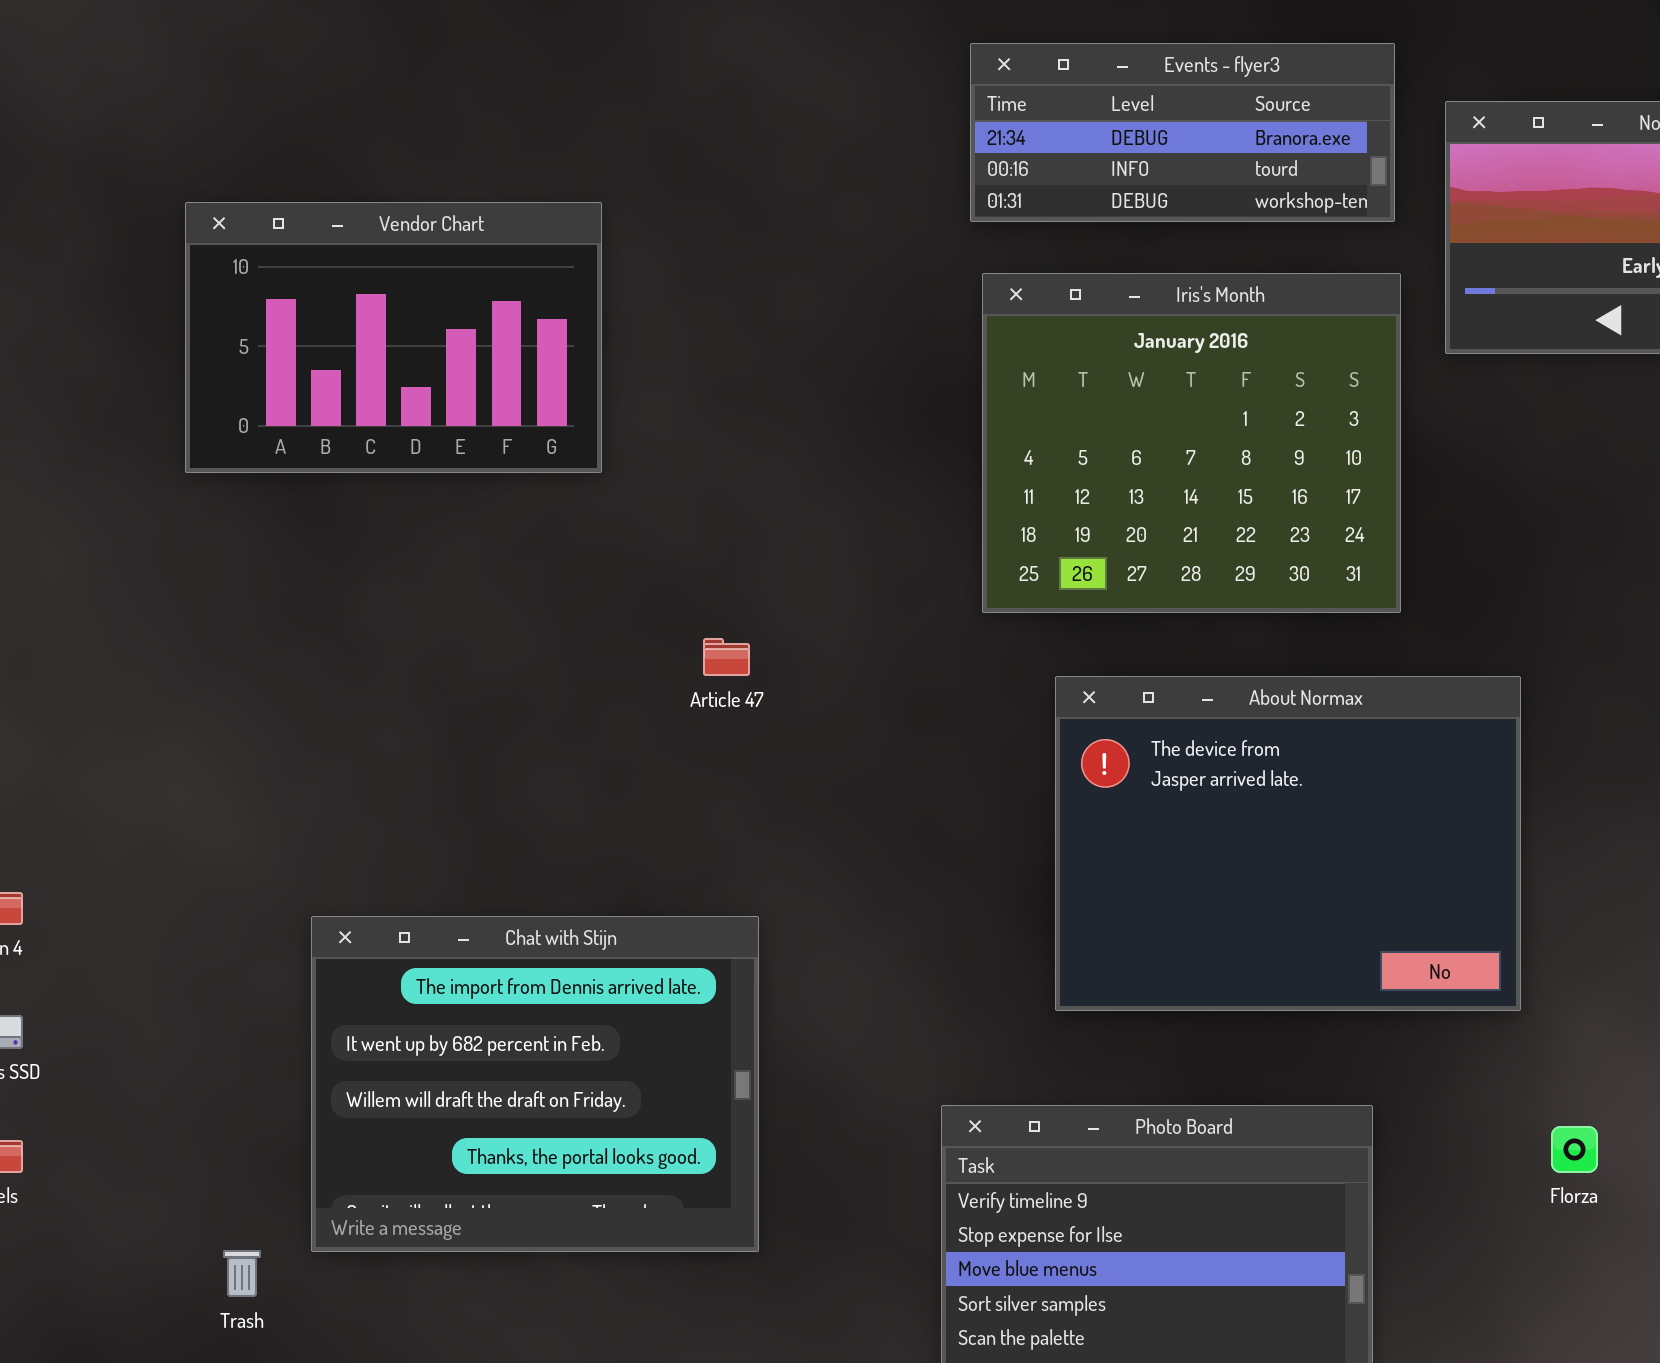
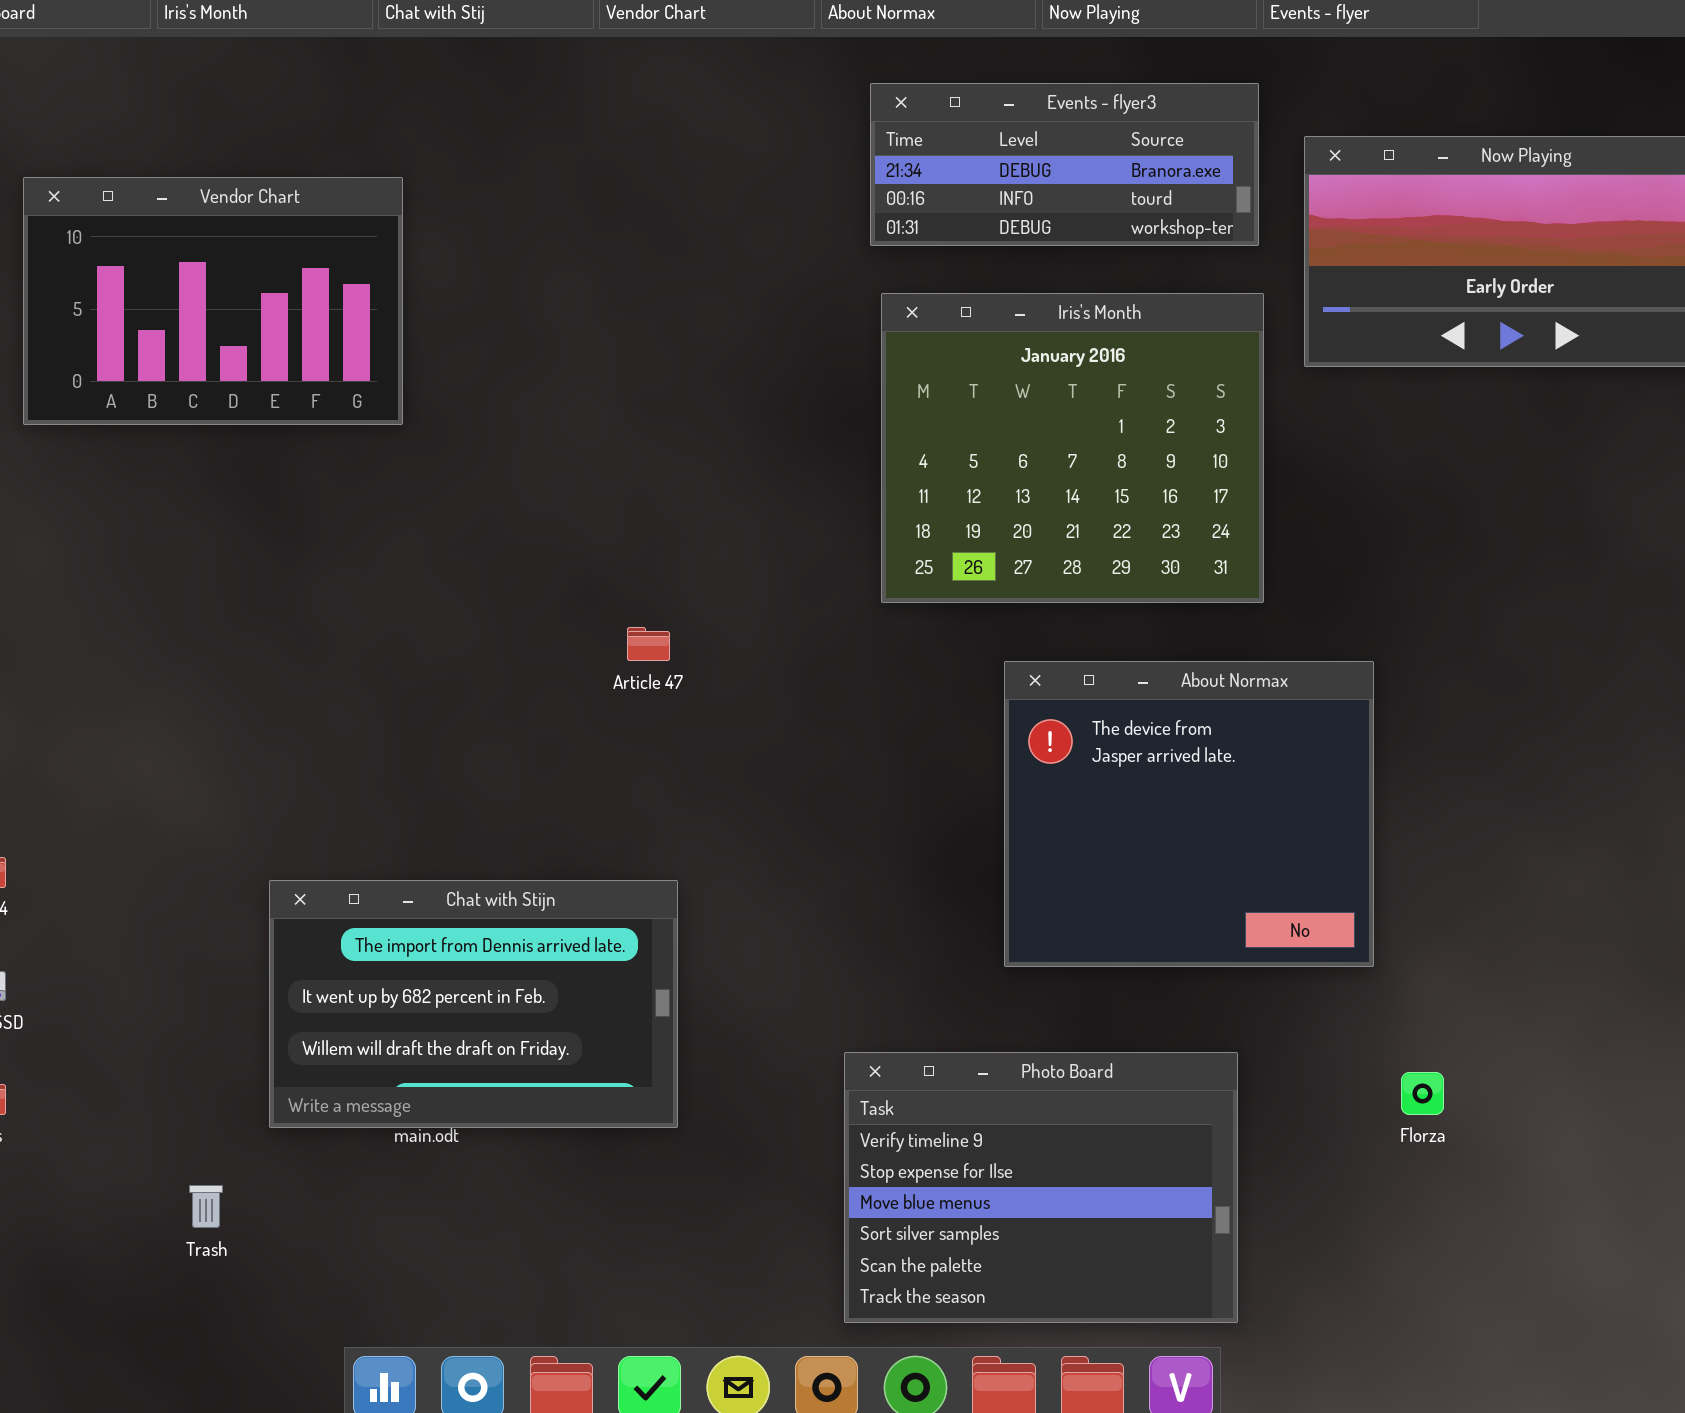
Vendor Chart: [185,202,602,473] -> [23,177,403,425], moved
About Normax: [1055,676,1521,1011] -> [1004,661,1374,967], resized
Chat with Stijn: [311,916,759,1252] -> [269,880,678,1128], resized

